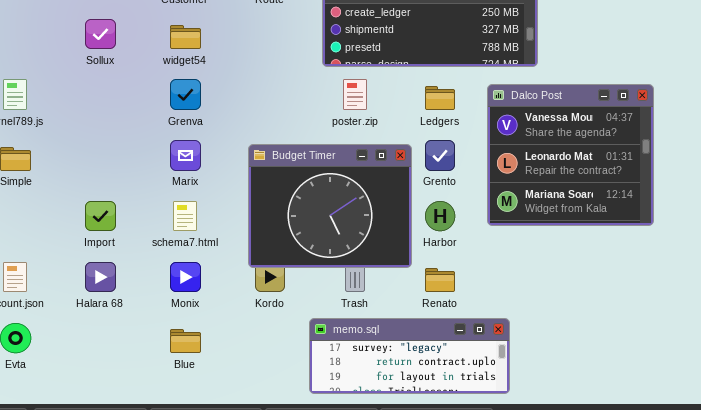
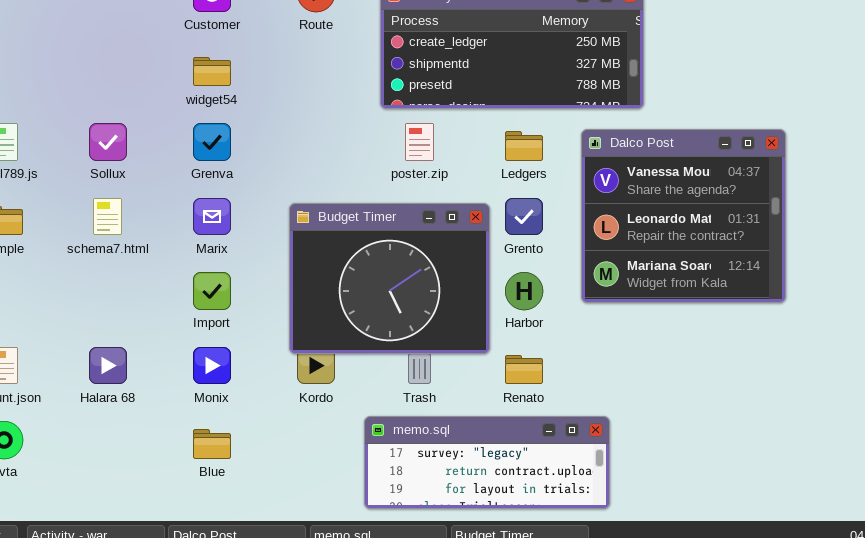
Sollux: [85,19,116,49] -> [89,123,127,161], moved
Import: [85,201,116,231] -> [193,272,231,310], moved
schema7.html: [173,201,197,231] -> [93,198,122,235], moved

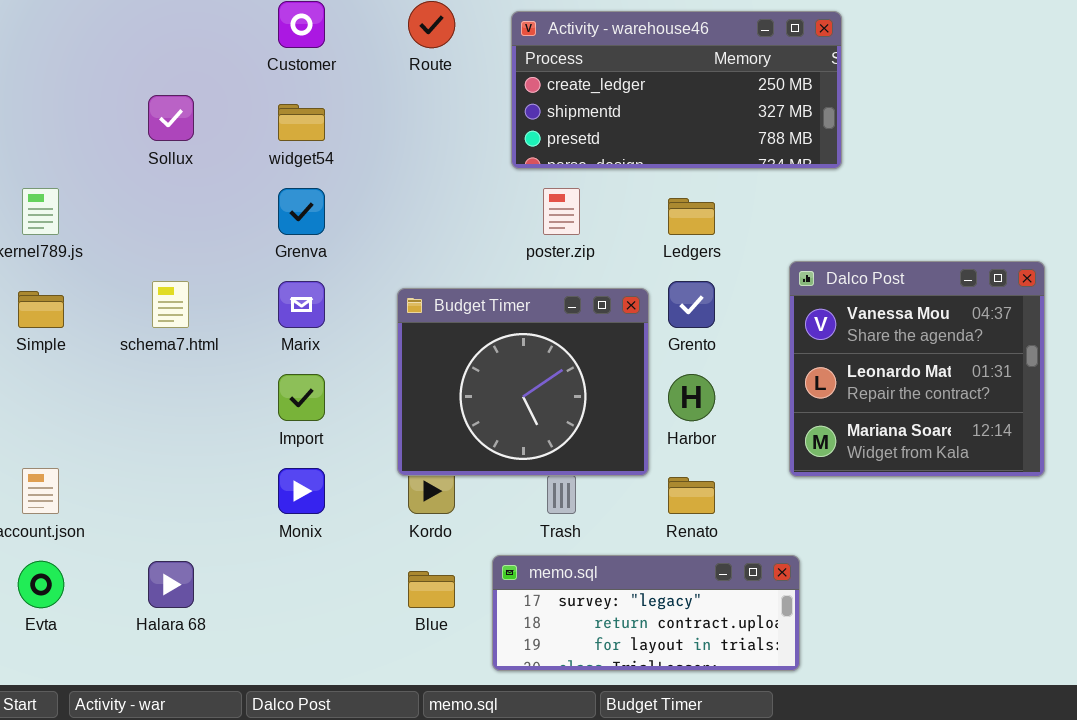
Sollux: [89,123,127,161] -> [148,95,194,141], moved
Dalco Post: [581,129,786,303] -> [789,261,1045,477], moved
Halara 68: [89,347,127,384] -> [148,561,194,608], moved
Blue: [193,429,231,459] -> [408,571,455,608], moved

